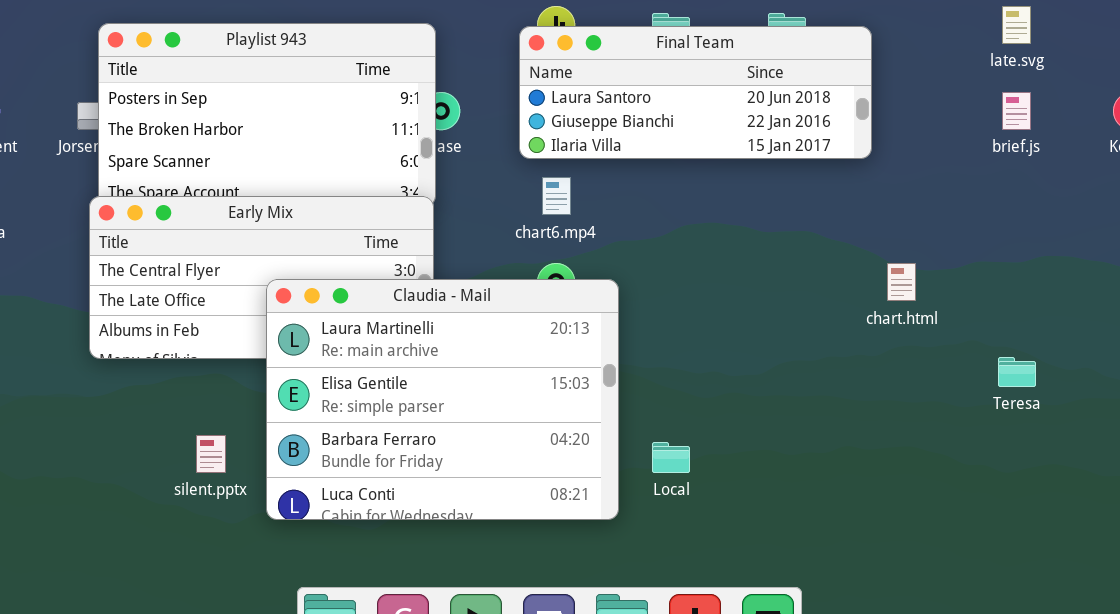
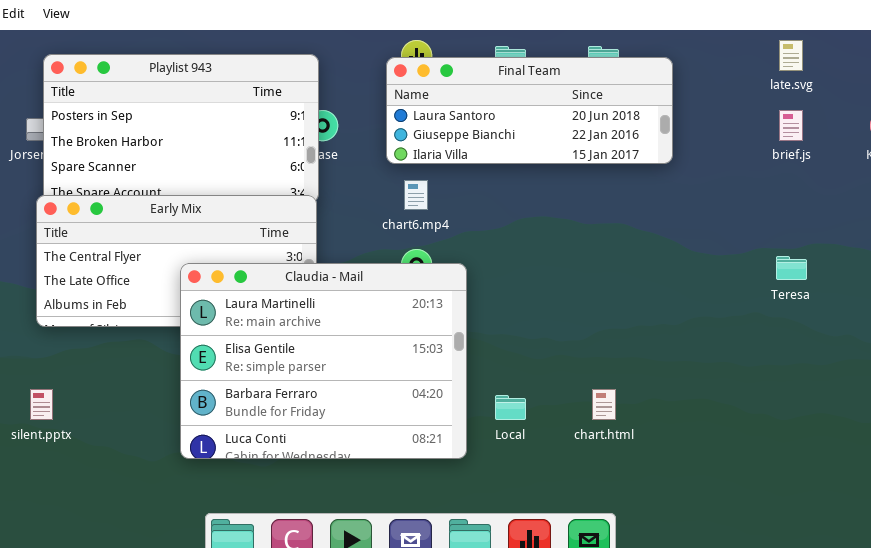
chart.html: [887,263,916,301] -> [592,389,616,420], moved
Teresa: [998,357,1036,387] -> [776,256,807,280], moved
silent.pptx: [196,435,226,473] -> [30,389,53,420], moved

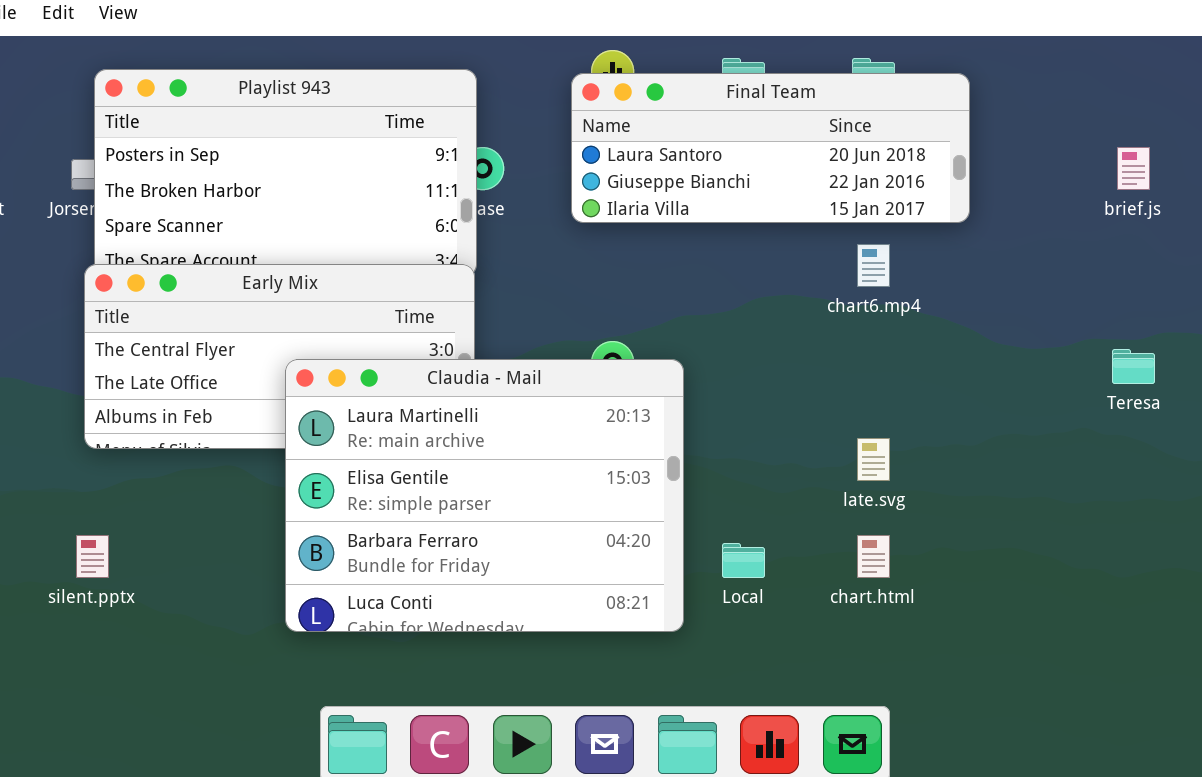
late.svg: [779,40,803,71] -> [857,438,890,481], moved
chart6.mp4: [404,180,428,210] -> [857,244,890,287], moved

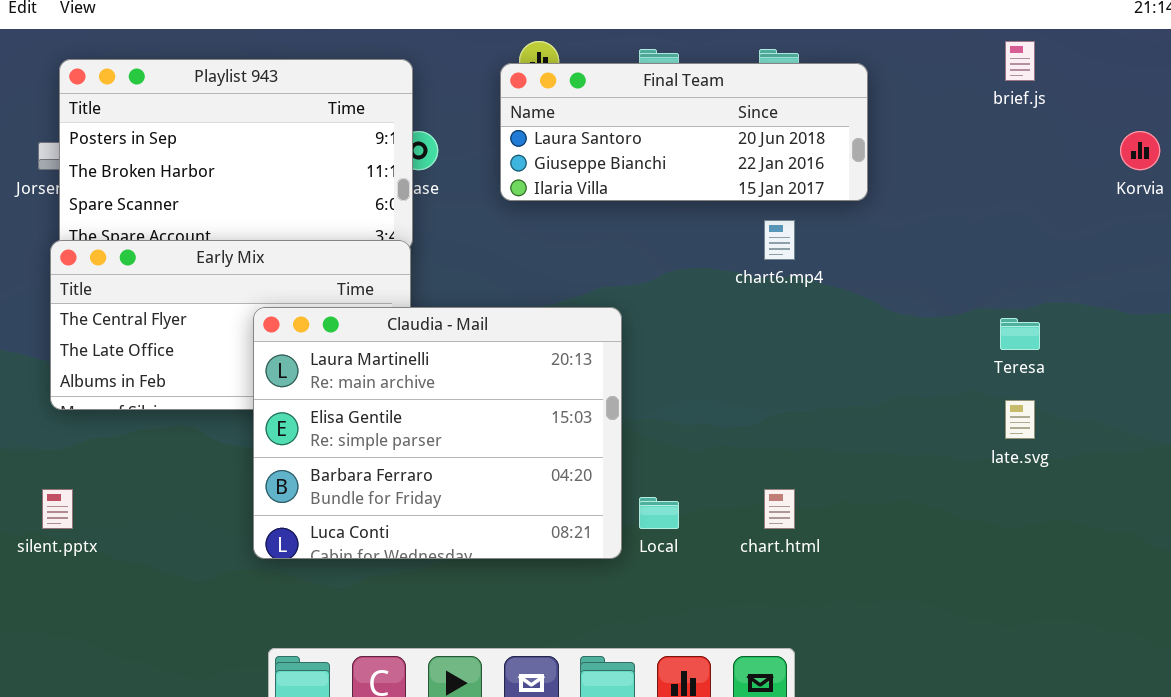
brief.js: [1117,147,1150,190] -> [1005,41,1035,81], moved
Claudia - Mail: [285,359,684,632] -> [253,307,622,559], moved
late.svg: [857,438,890,481] -> [1005,400,1035,439], moved

